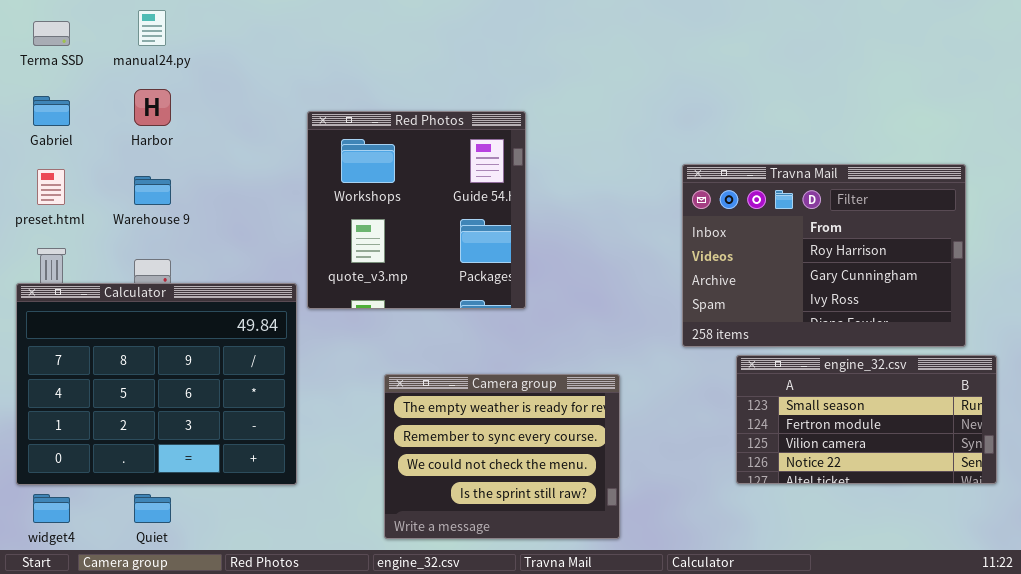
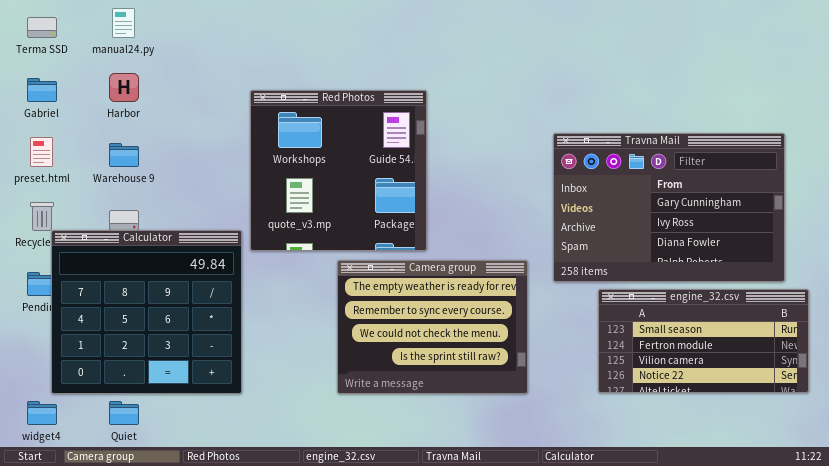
Travna Mail: [682,164,966,347] -> [553,133,785,282], scrolled down 1 row
Calculator: [16,283,297,485] -> [51,230,242,394], resized
Camera group: [384,374,620,539] -> [337,260,528,394], moved

